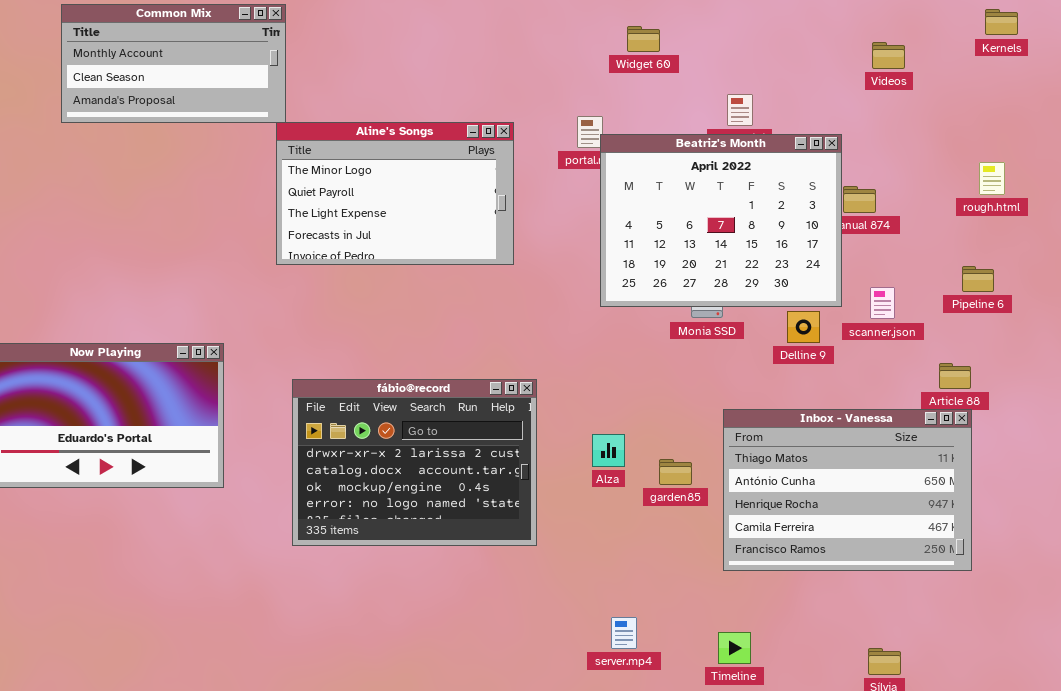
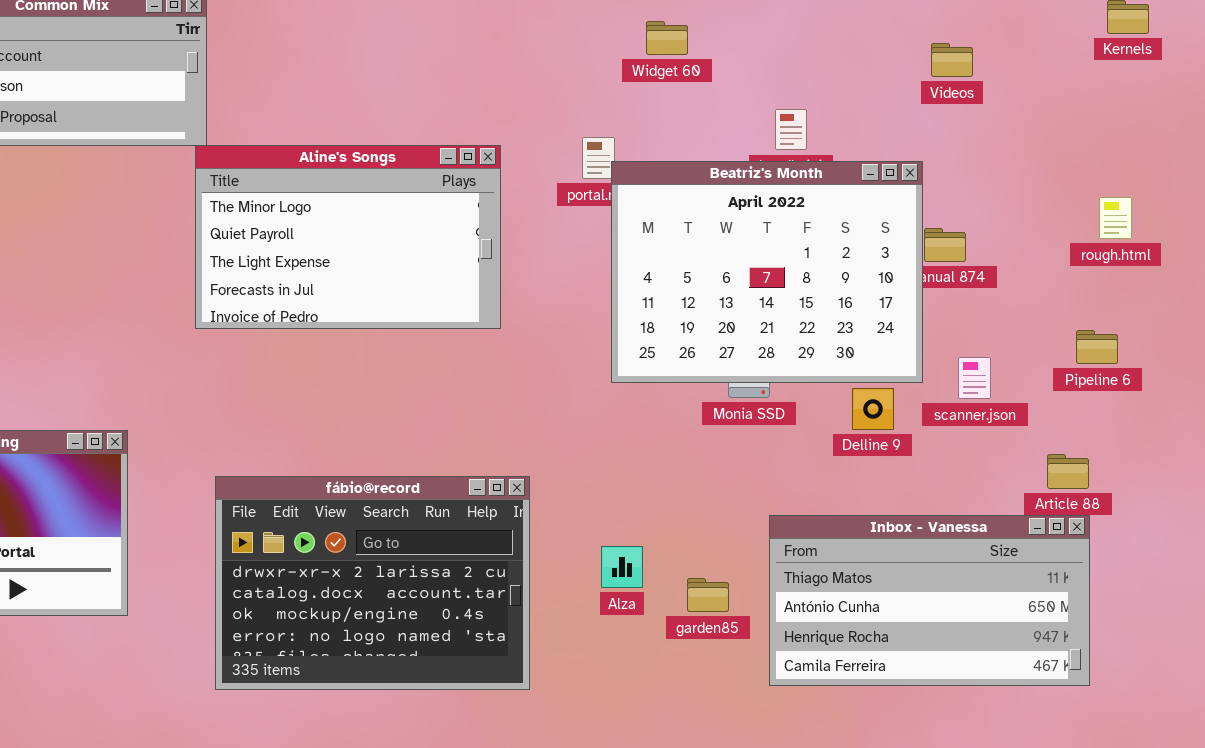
Videos: [872,42,905,69] -> [931,43,973,77], moved
Inbox - Vanessa: [723,409,972,571] -> [769,515,1090,686], resized

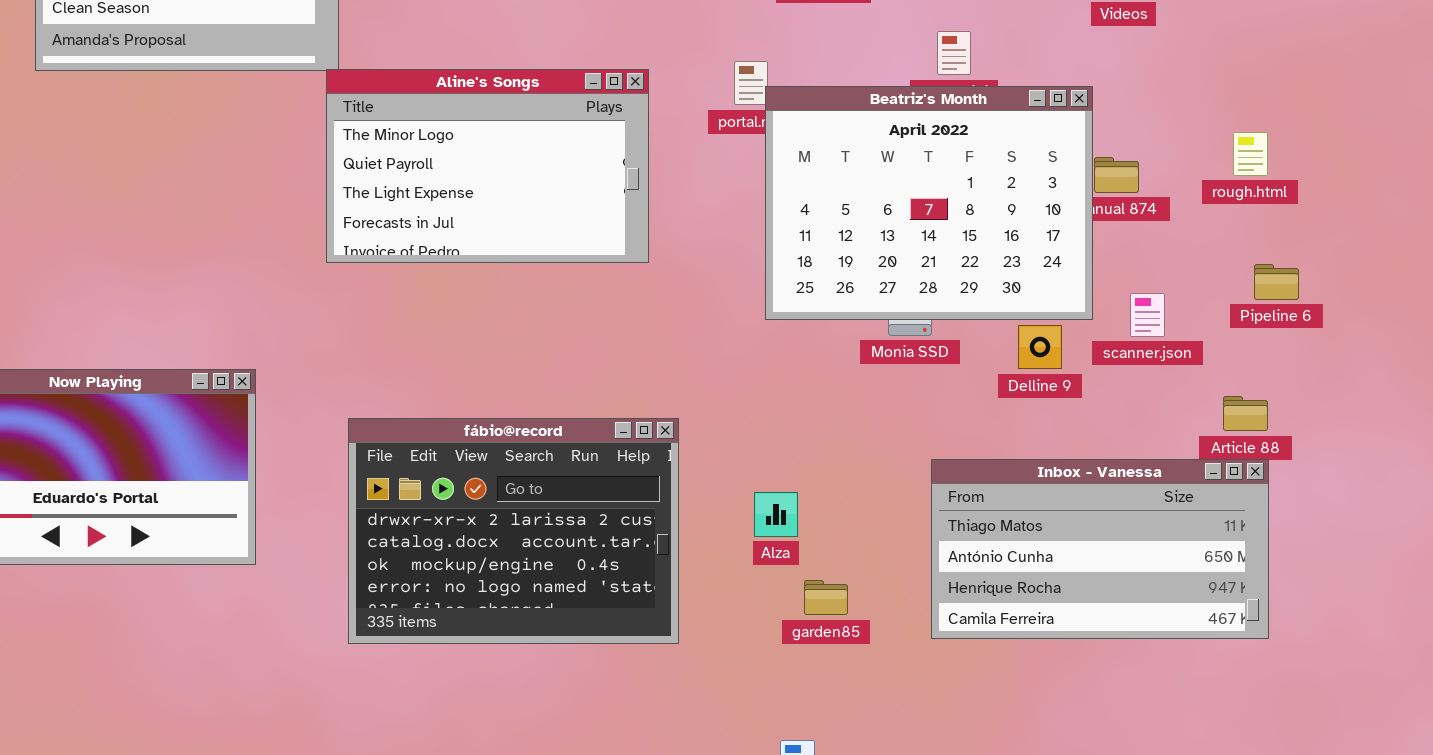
rough.html: [1099,197,1132,239] -> [1233,132,1268,176], moved
garden85: [687,578,729,612] -> [804,580,848,615], moved

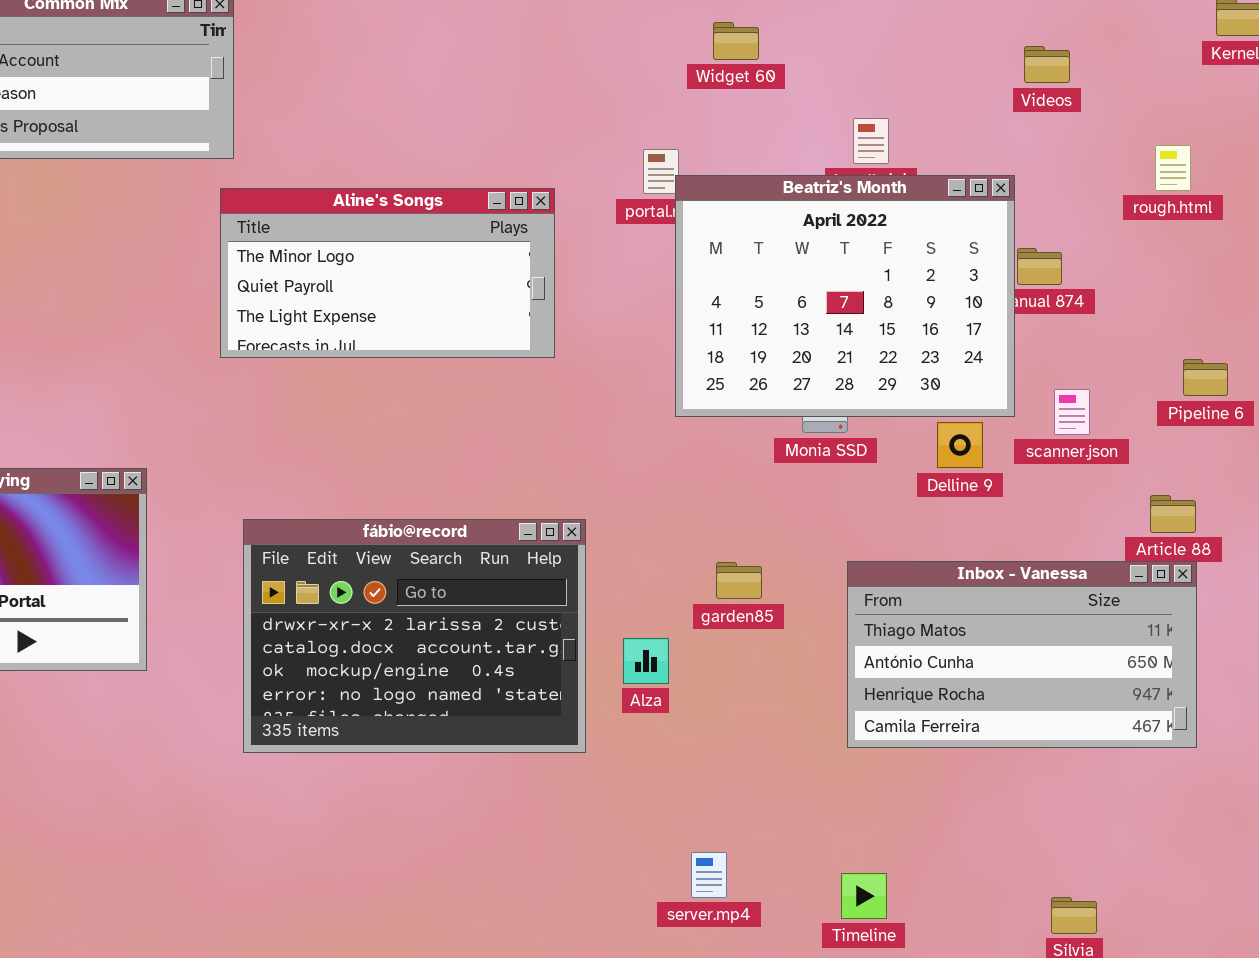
Aline's Songs: [326,69,649,263] -> [220,188,555,358], resized
rough.html: [1233,132,1268,176] -> [1155,145,1191,191], moved
Alza: [754,492,798,537] -> [623,638,669,684], moved
garden85: [804,580,848,615] -> [716,562,762,599], moved

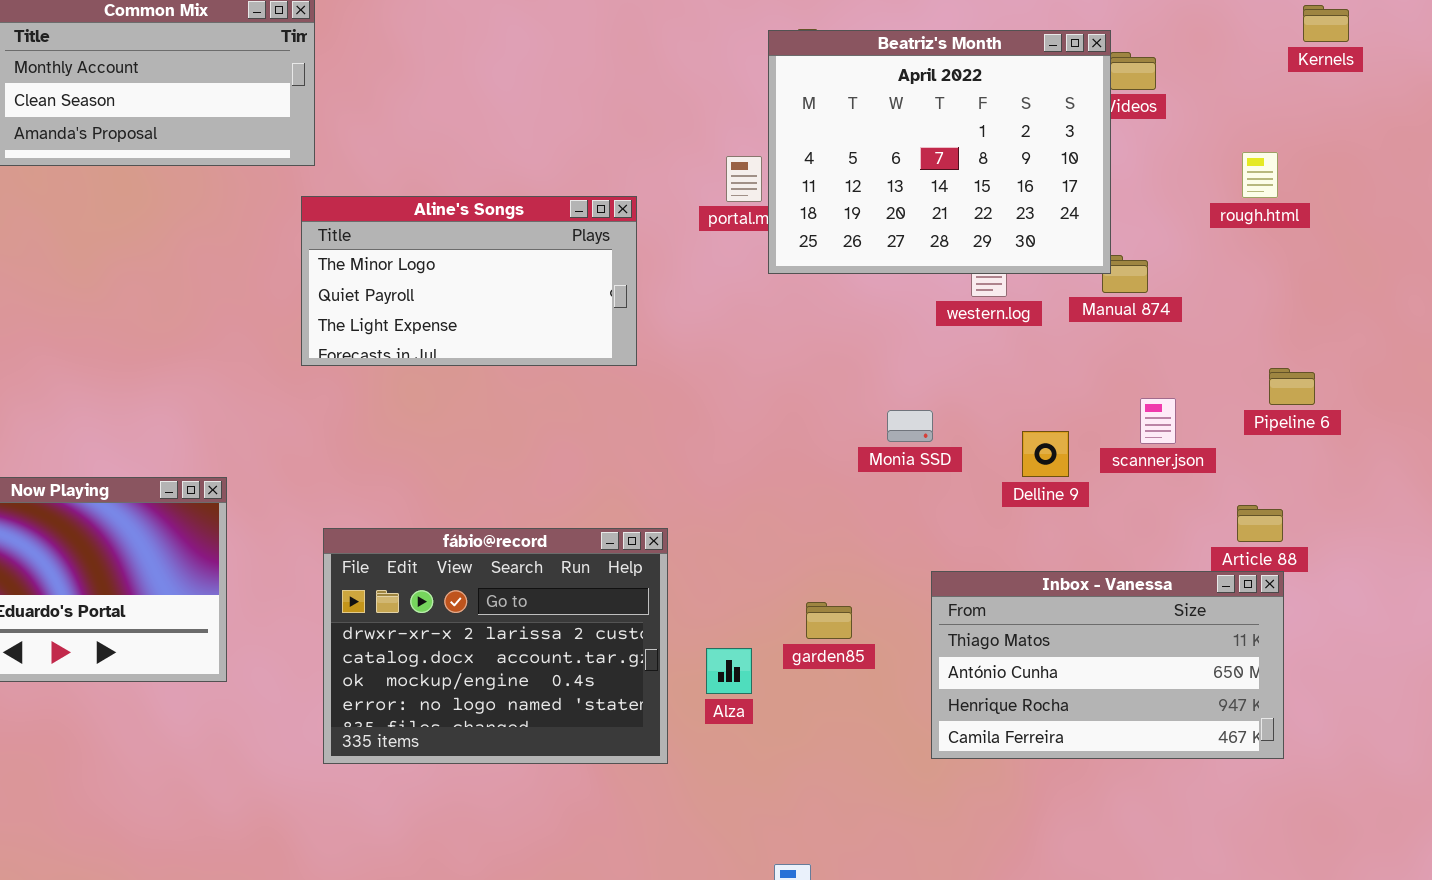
Beatriz's Month: [675,175,1015,417] -> [768,30,1111,274], moved
garden85: [716,562,762,599] -> [806,602,852,639], moved

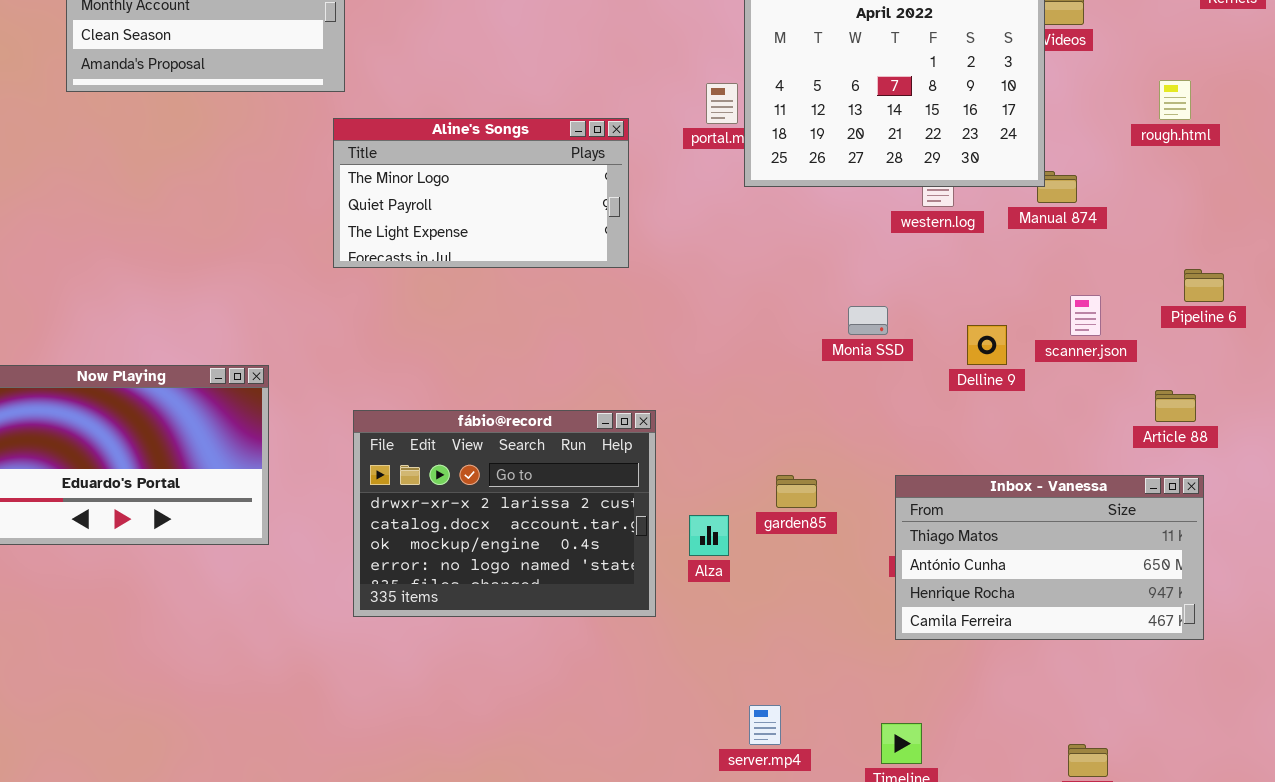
Inbox - Vanessa: [931,571,1284,759] -> [895,475,1204,640], moved

